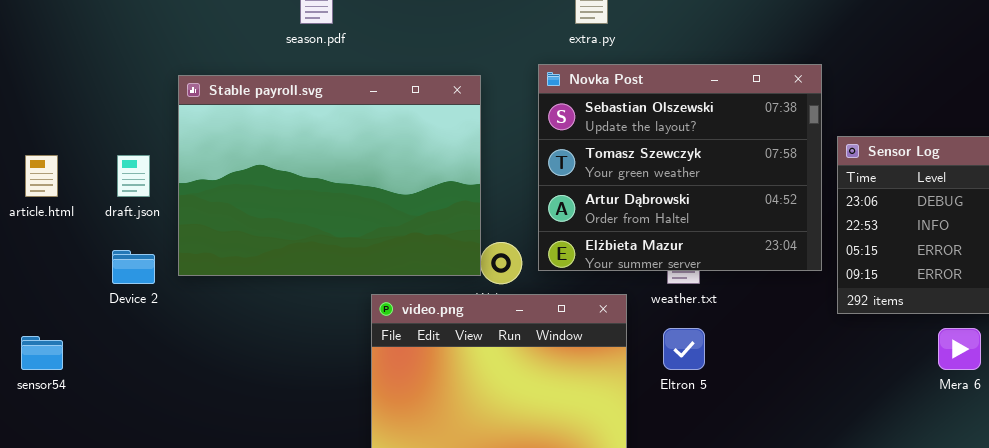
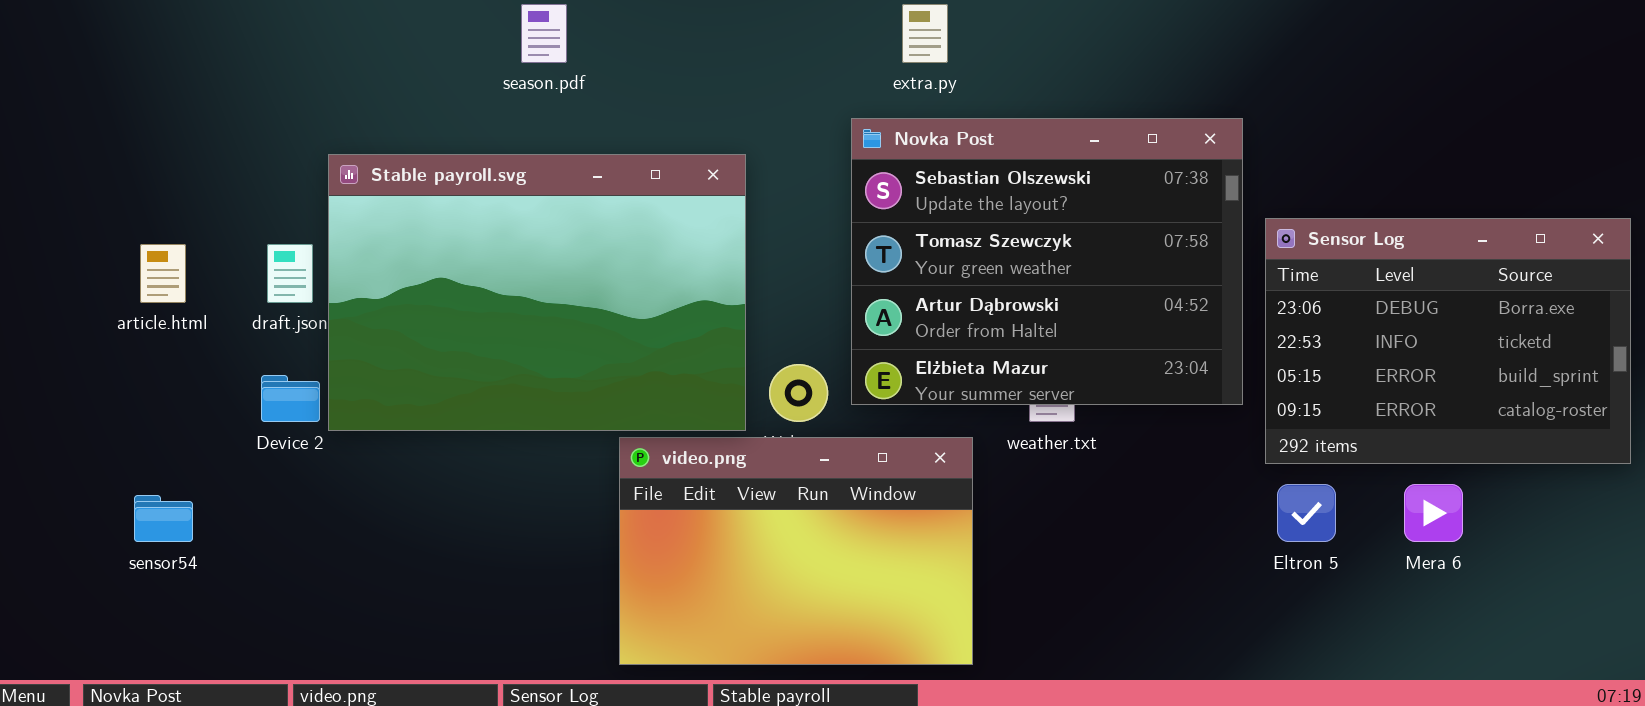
Stable payroll.svg: [178,75,481,276] -> [328,154,746,431], moved
Eltron 5: [663,328,705,370] -> [1277,484,1336,542], moved

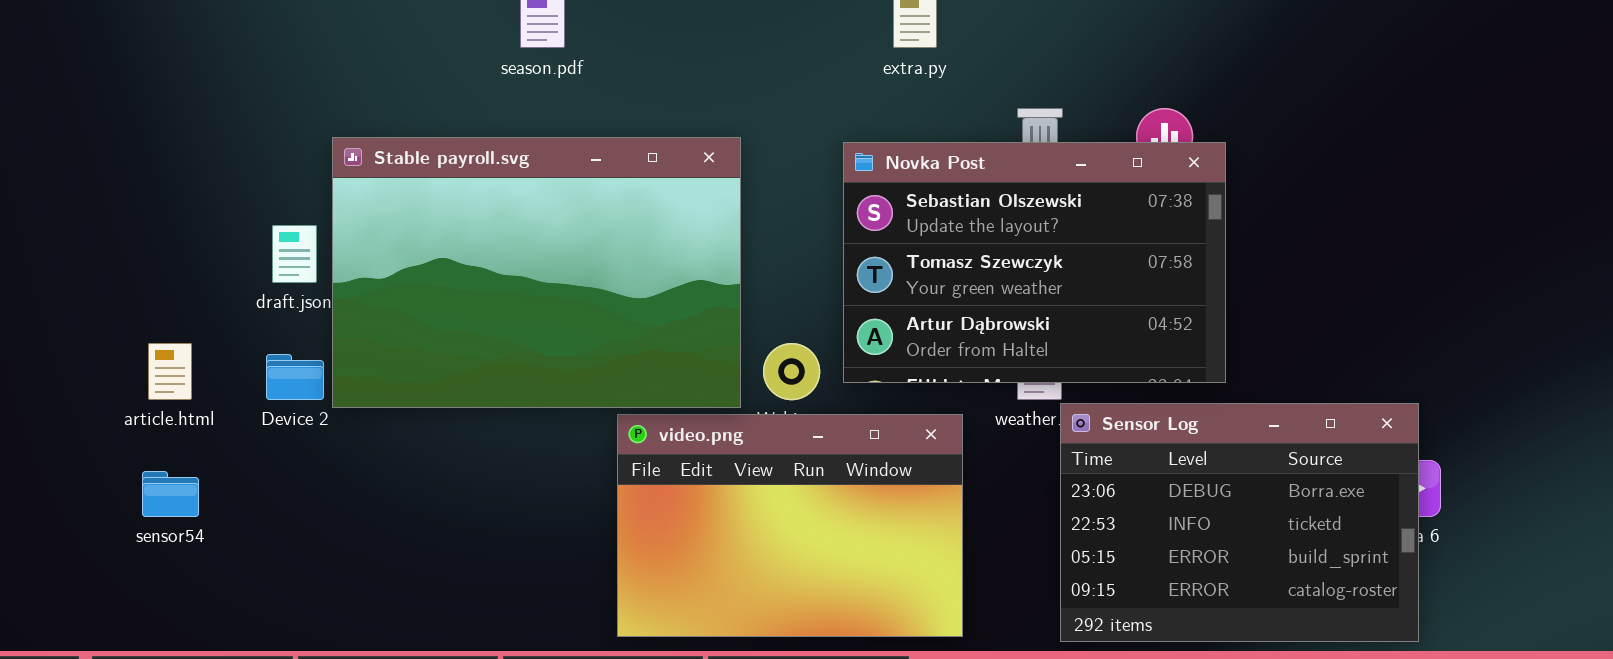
Novka Post: [851,118,1243,405] -> [843,142,1226,383], resized
Sensor Log: [1265,218,1631,464] -> [1060,403,1419,642], moved
article.html: [140,244,186,303] -> [148,343,192,400], moved

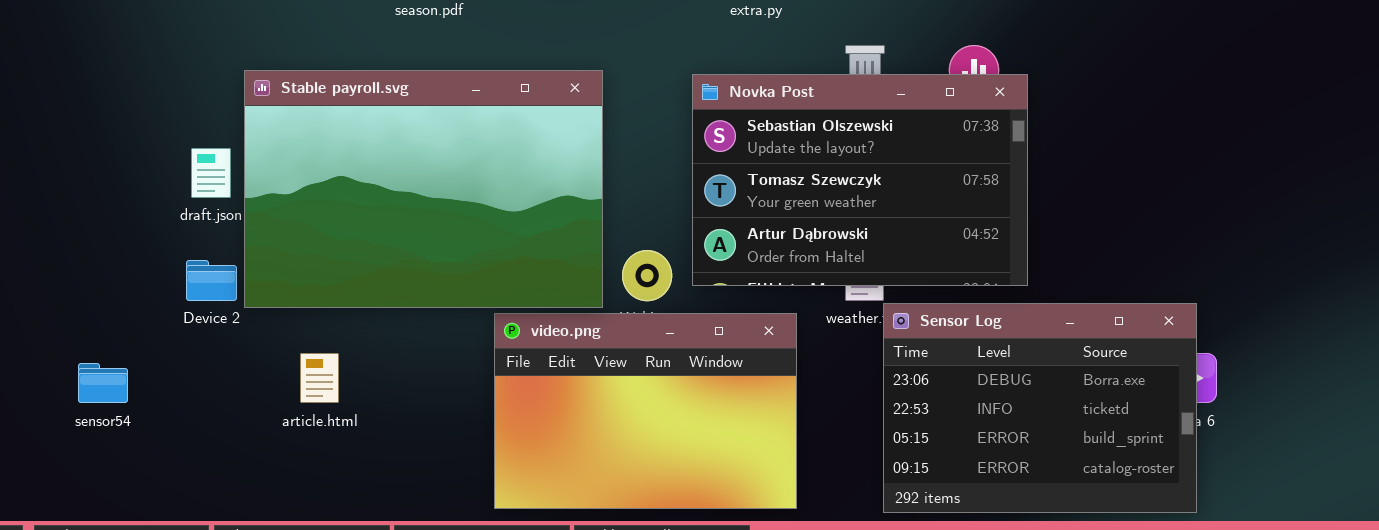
article.html: [148,343,192,400] -> [300,353,339,403], moved

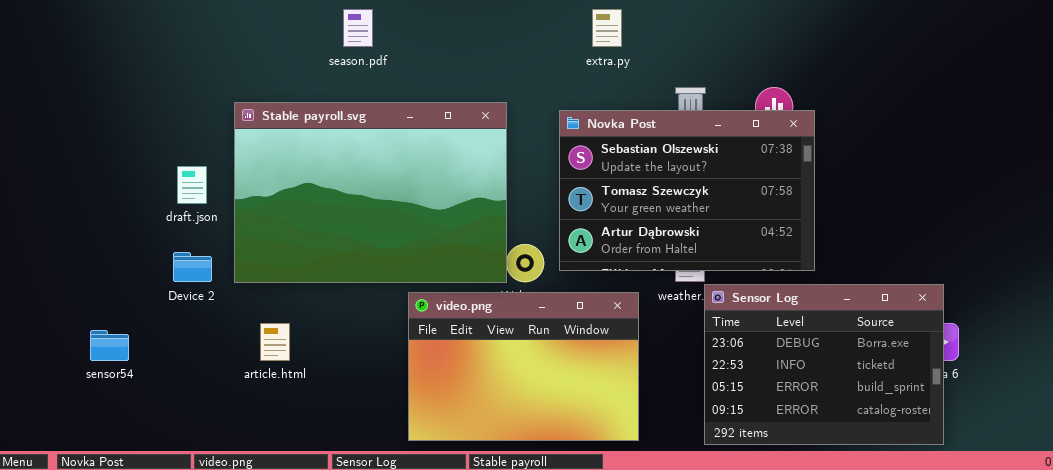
Stable payroll.svg: [244,70,603,308] -> [234,102,507,283], moved

